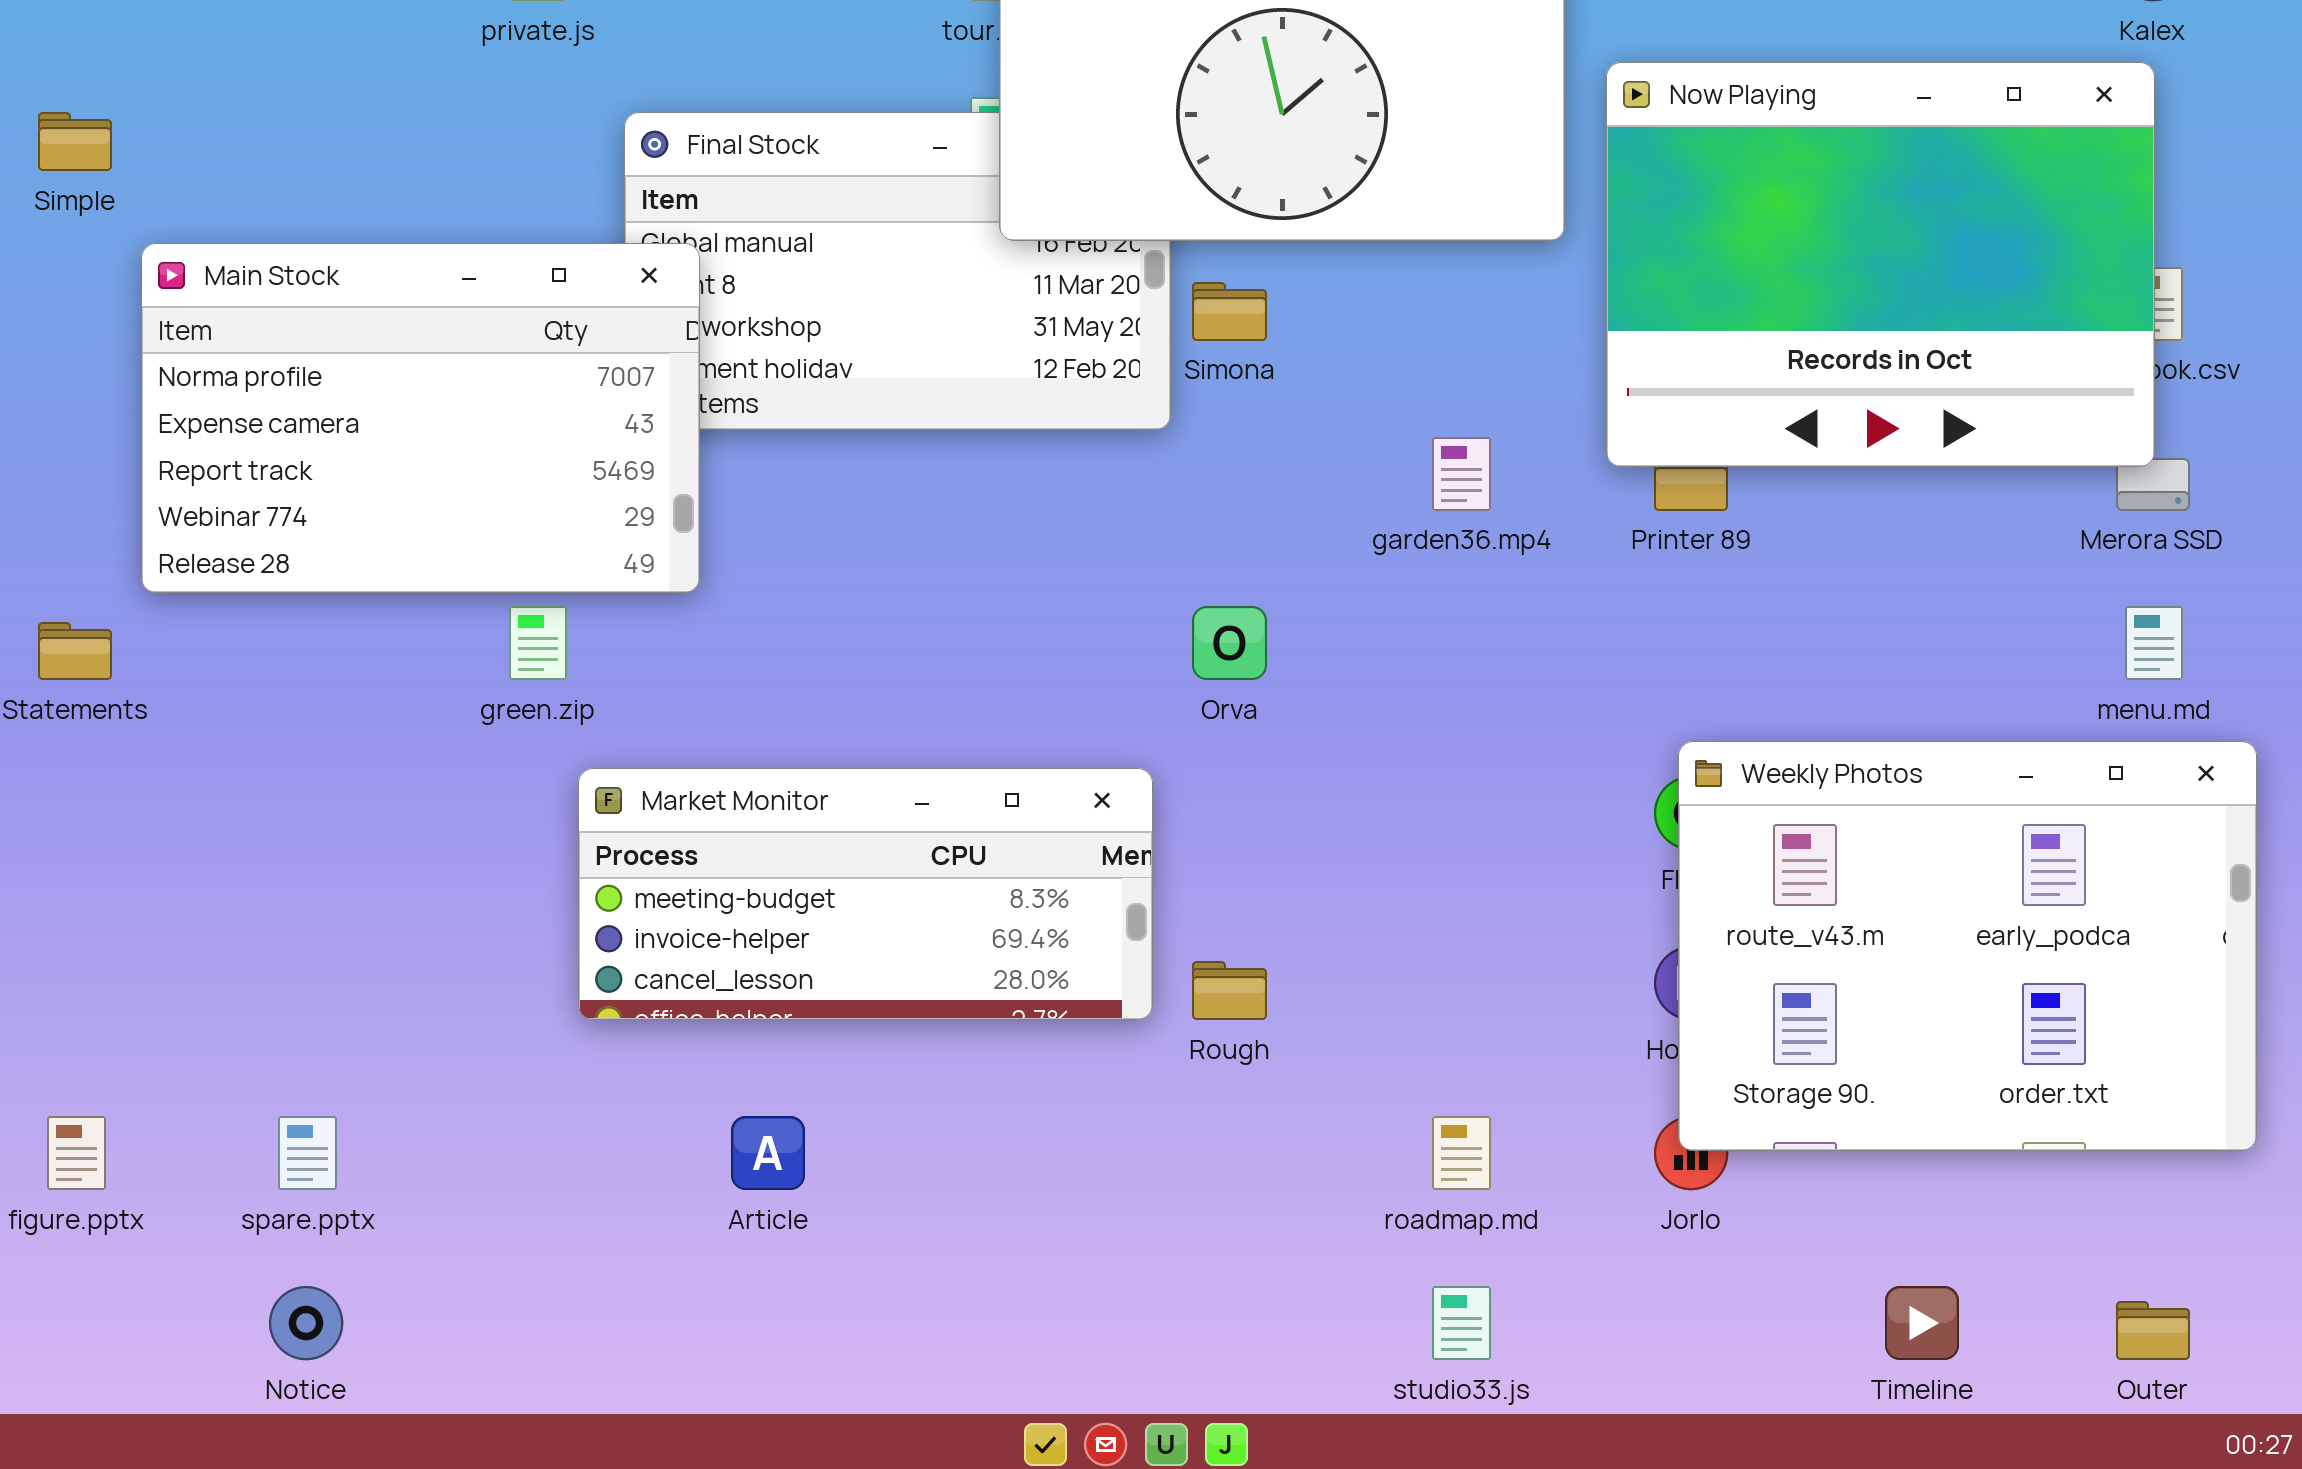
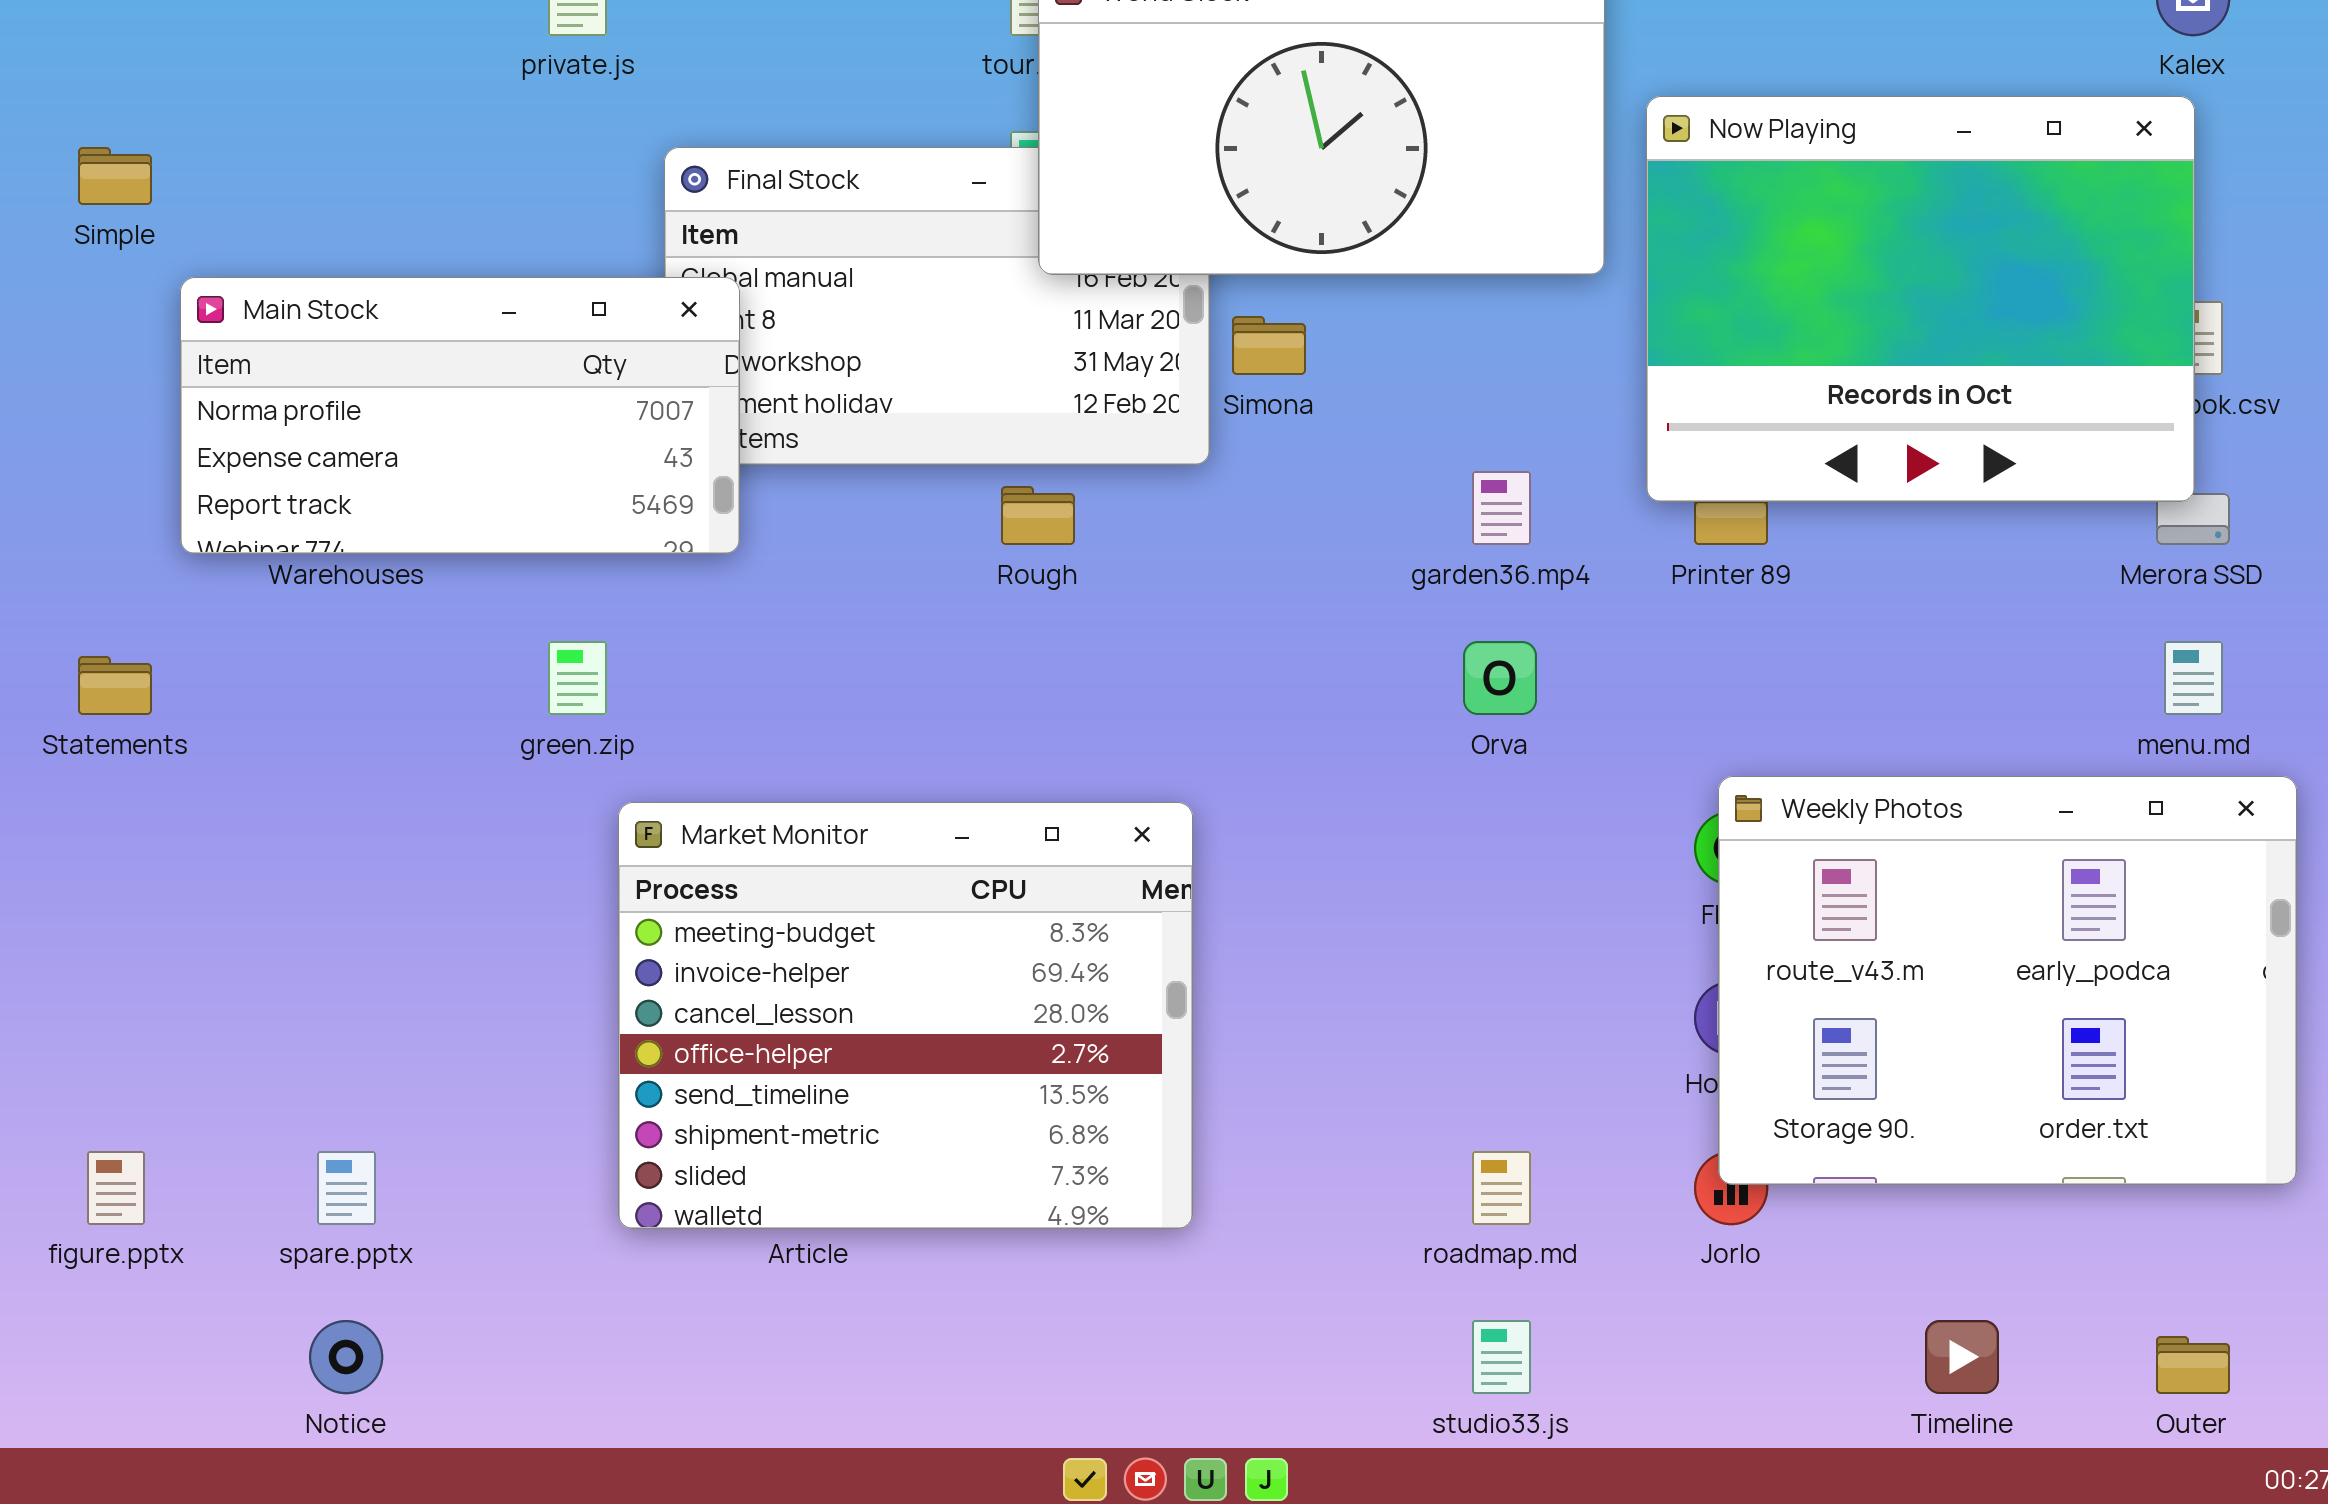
Main Stock: [141,243,700,593] -> [180,277,740,554], resized
Orva: [1192,606,1267,680] -> [1463,641,1537,715], moved
Market Monitor: [578,768,1153,1020] -> [618,802,1193,1229], resized
Rough: [1192,961,1267,1020] -> [1001,486,1075,545], moved

